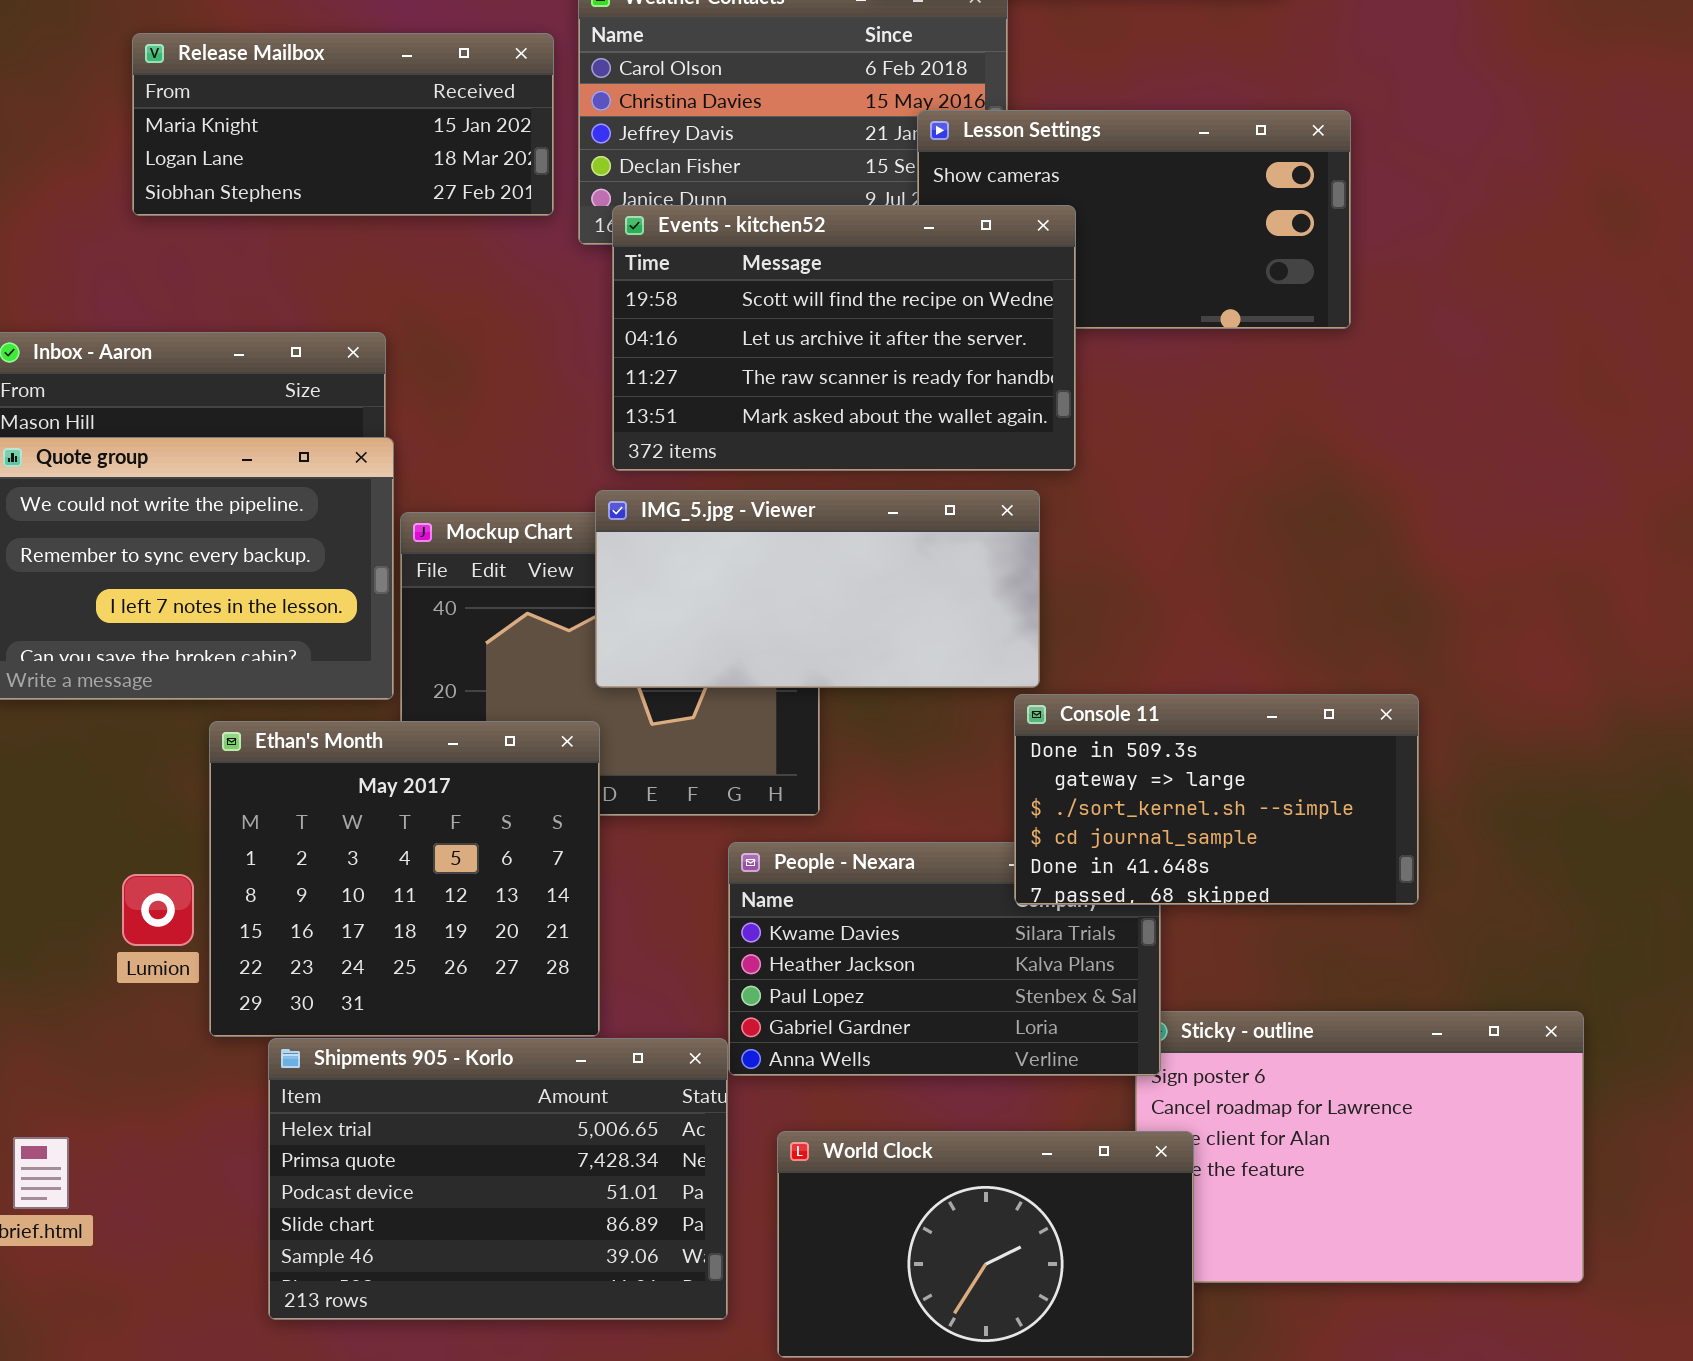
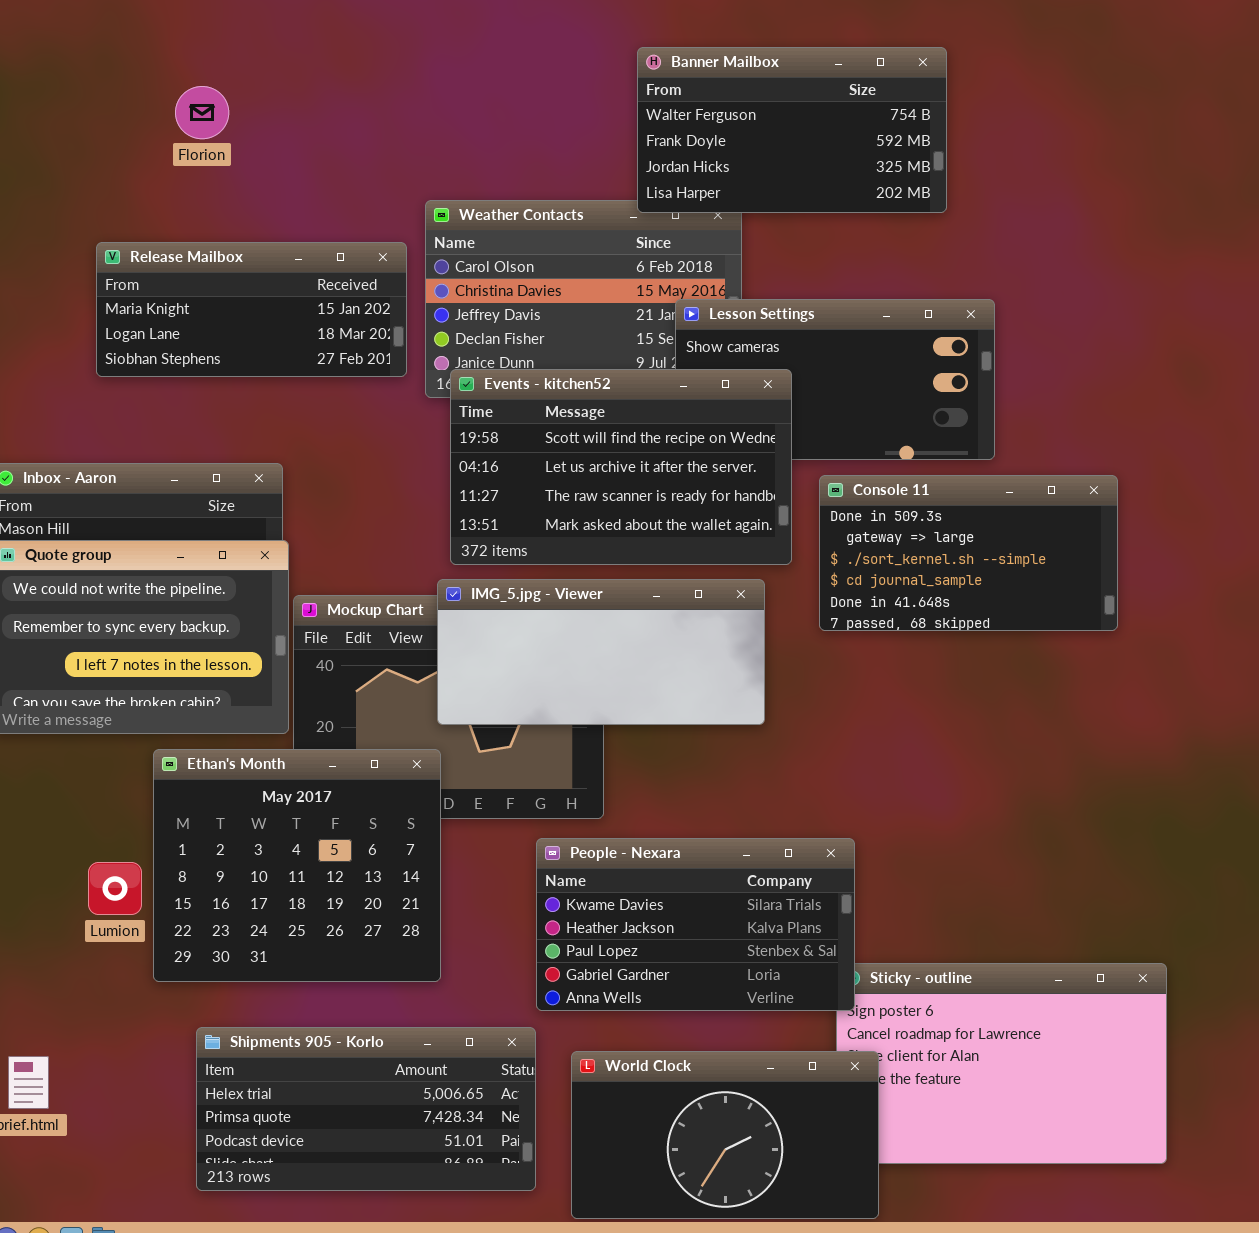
Console 11: [1014,694,1419,905] -> [819,475,1118,631], moved
Shipments 905 - Korlo: [268,1038,728,1320] -> [196,1027,536,1191], resized

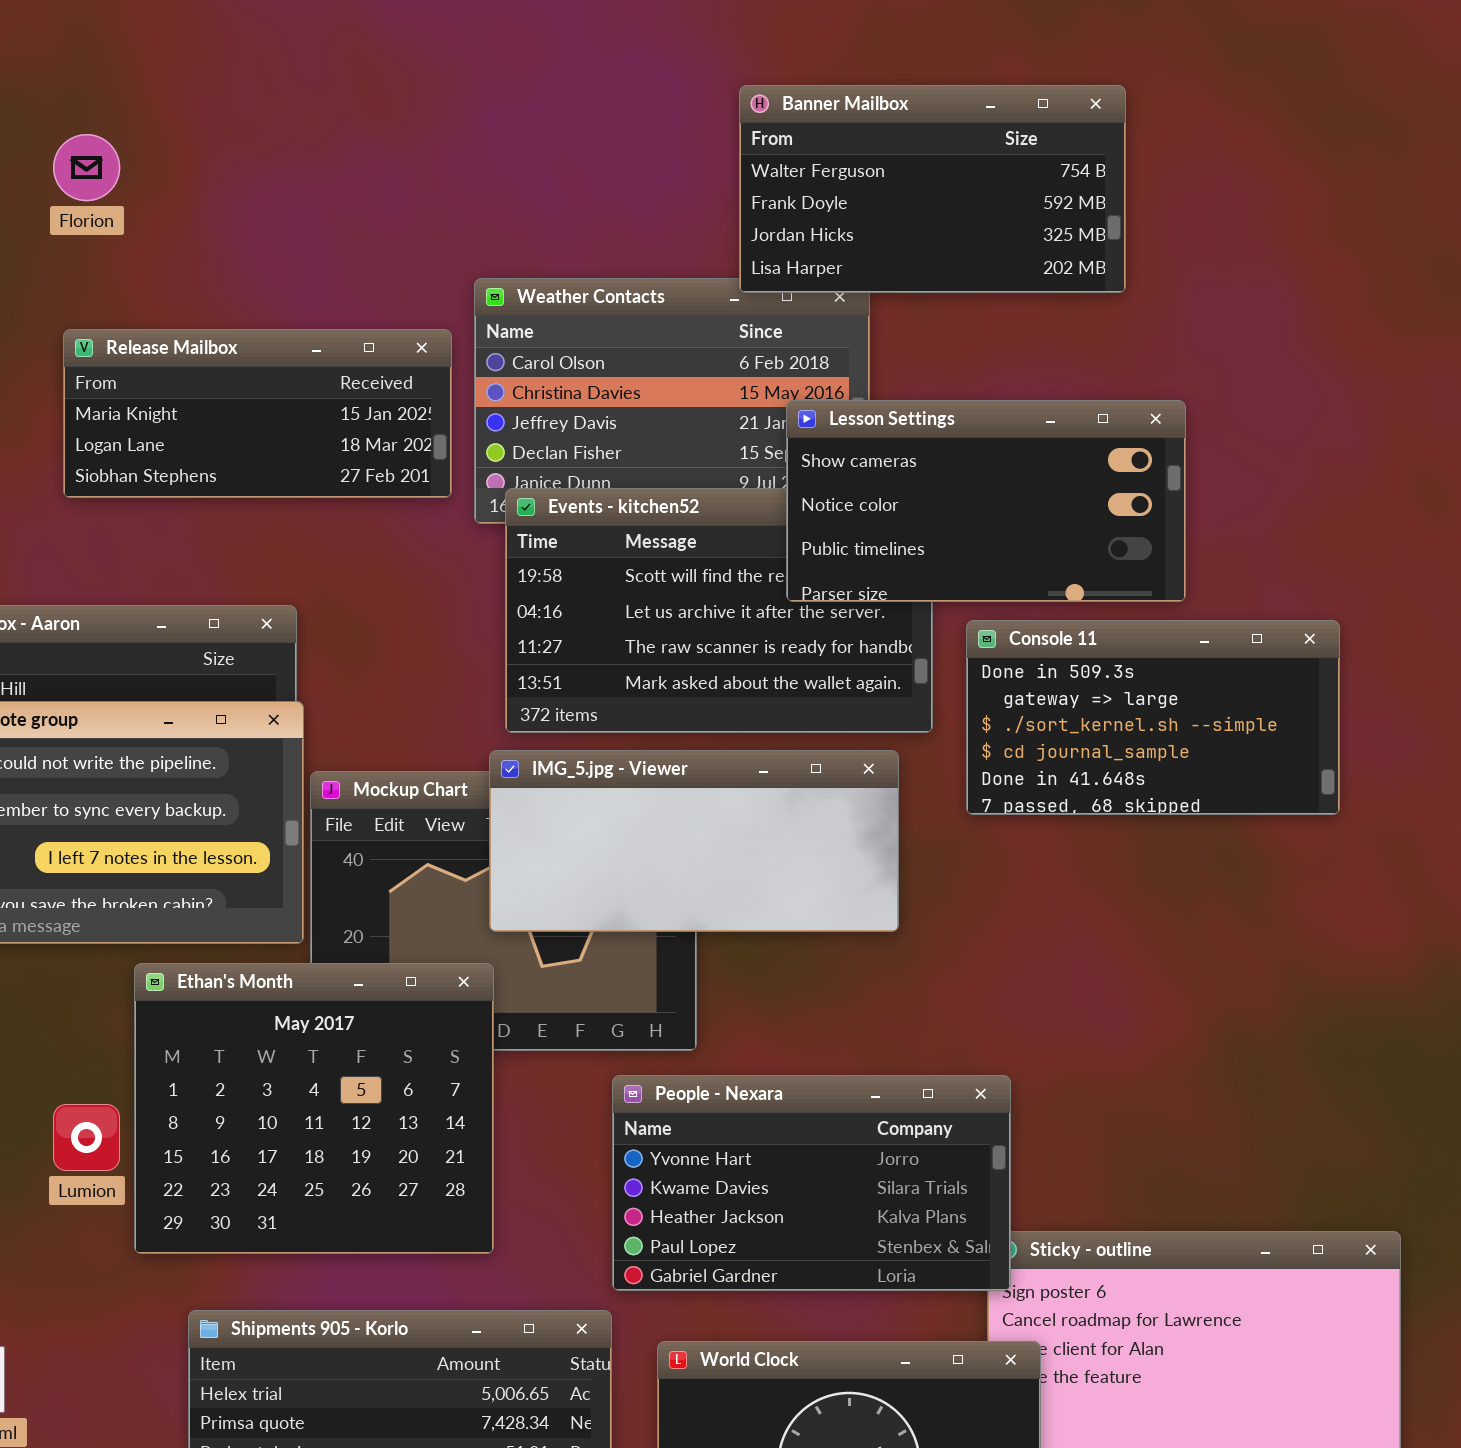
Florion: [175,86,229,139] -> [53,134,120,201], moved
Lesson Settings: [675,299,995,460] -> [786,400,1186,602], raised
People - Nexara: [536,838,855,1011] -> [612,1075,1011,1291], scrolled up 1 row

